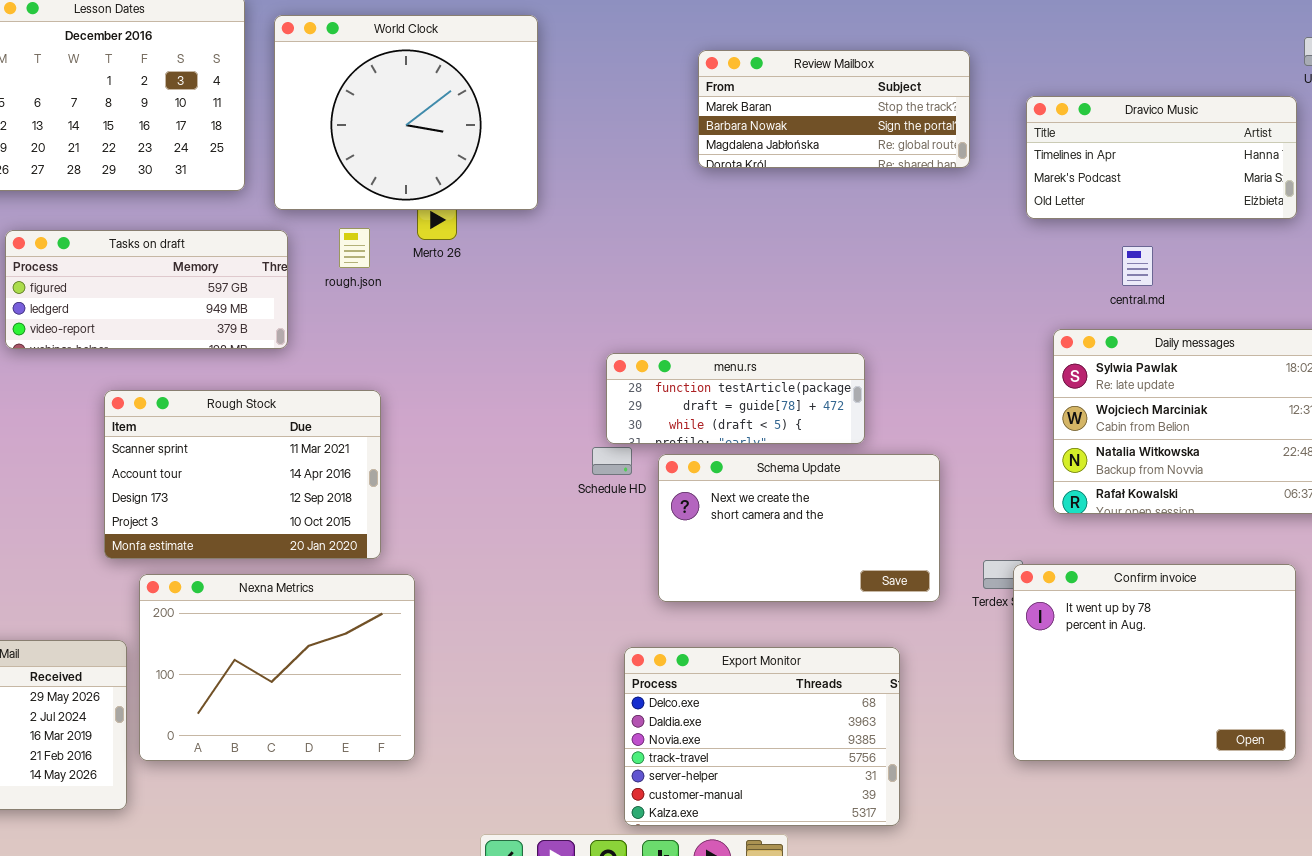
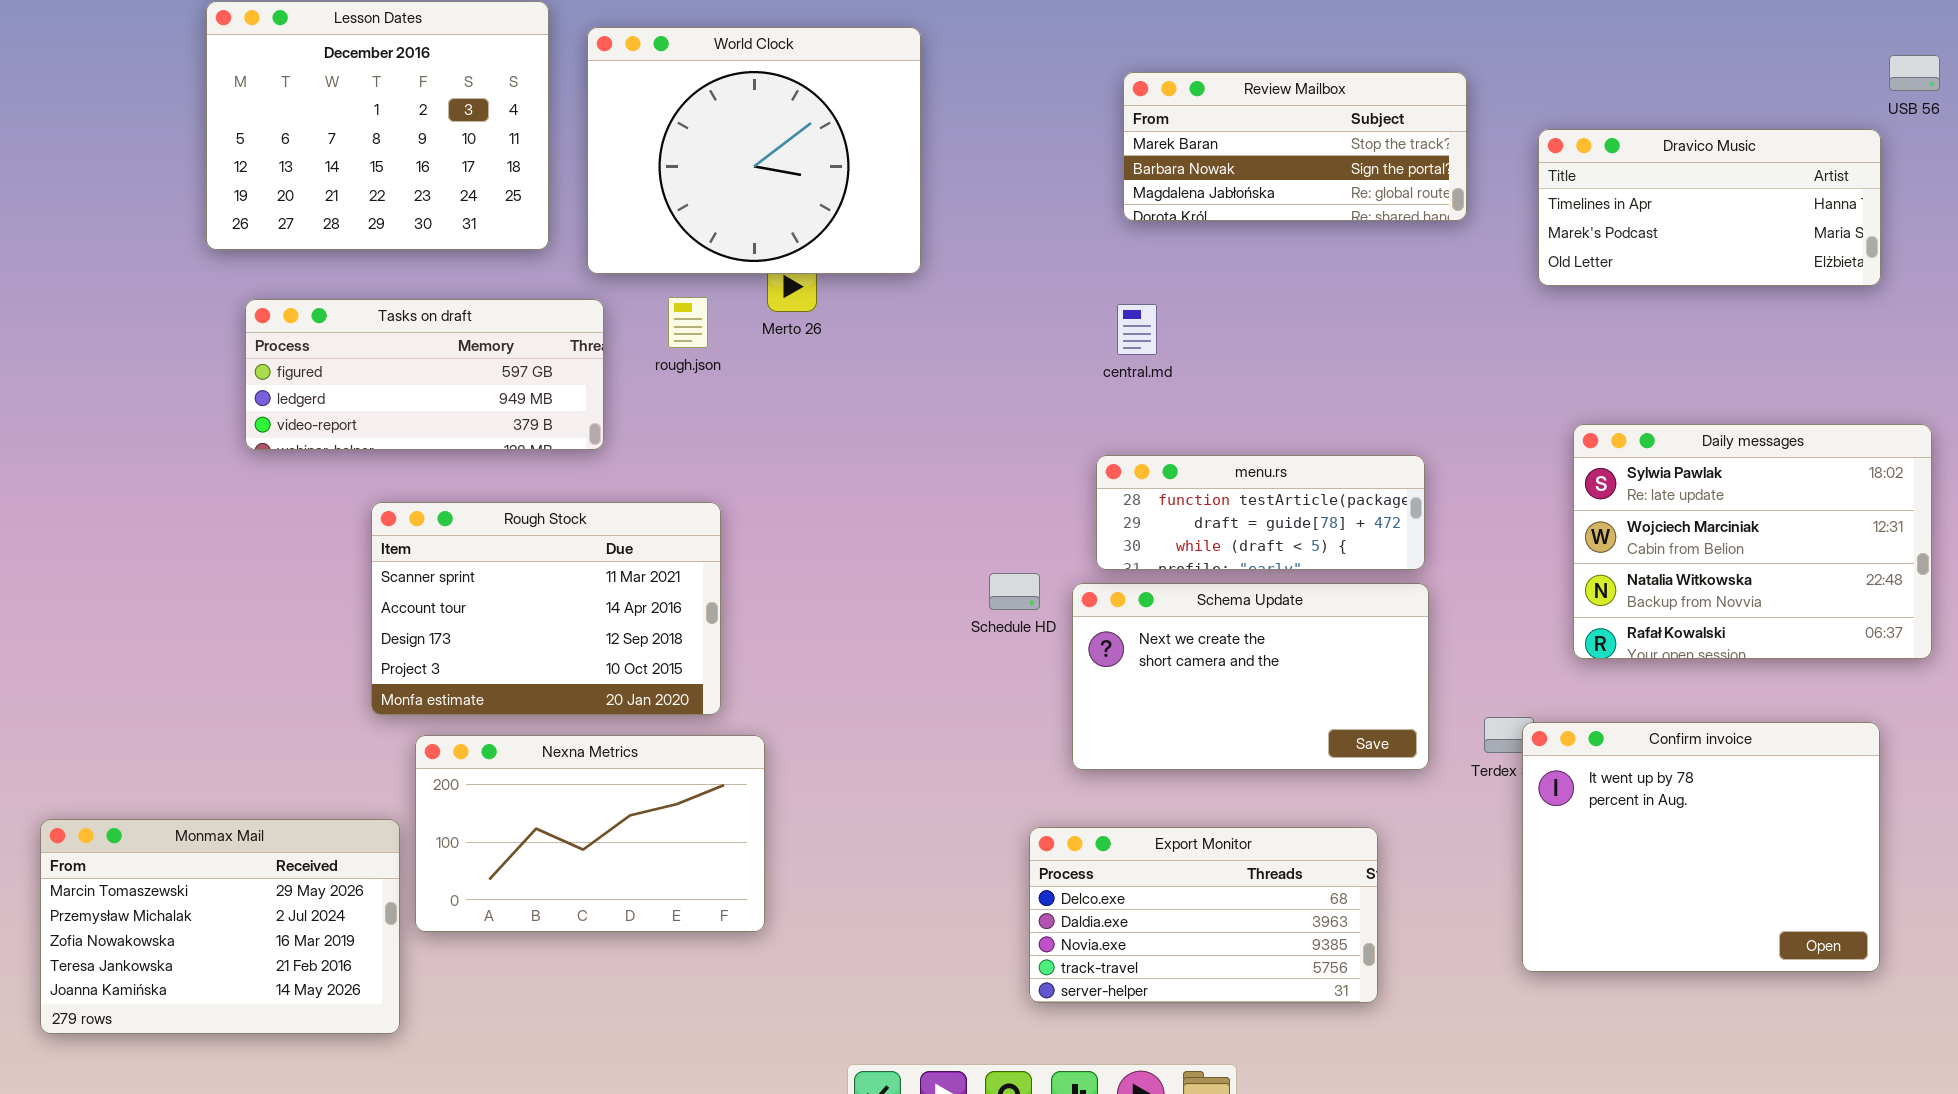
central.md: [1122,246,1153,286] -> [1117,304,1157,355], moved
menu.rs: [606,353,865,444] -> [1096,455,1425,570], moved
Nexna Metrics: [139,574,415,761] -> [415,735,765,932], resized
Export Monitor: [624,647,900,826] -> [1029,827,1378,1003], resized

